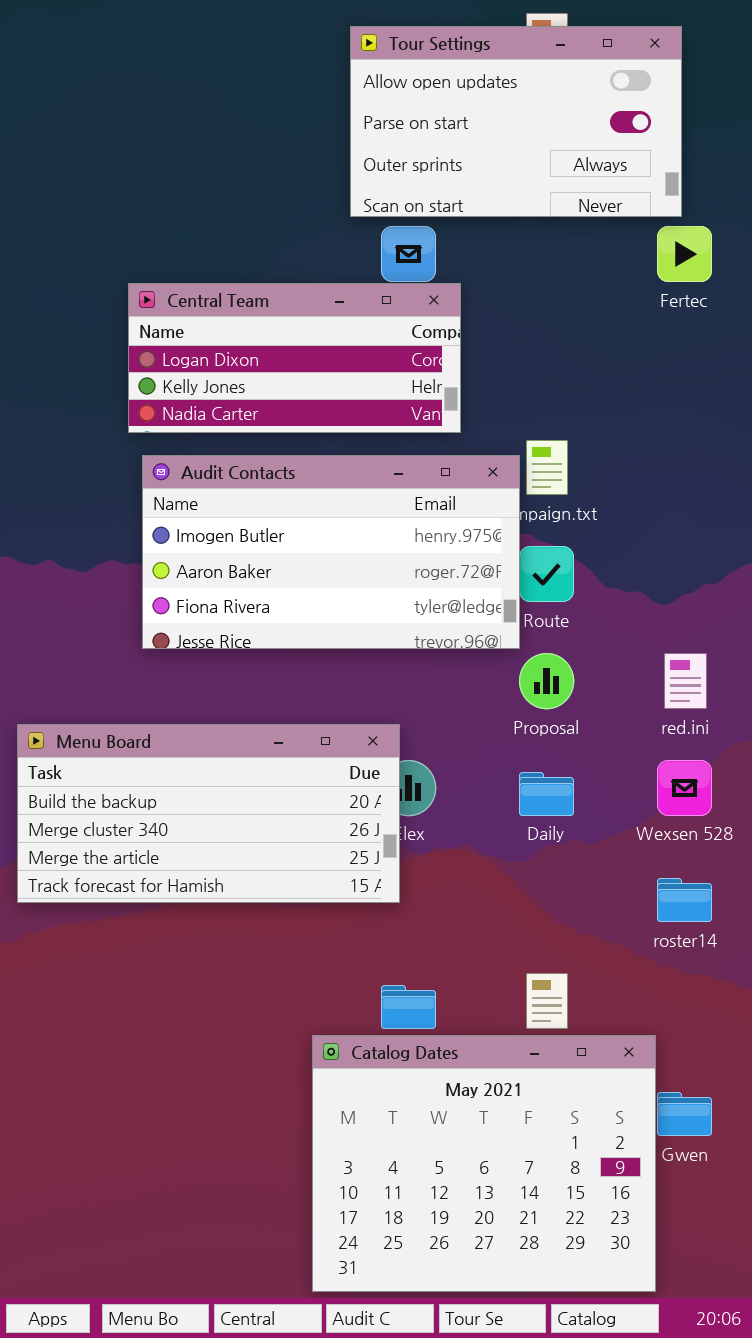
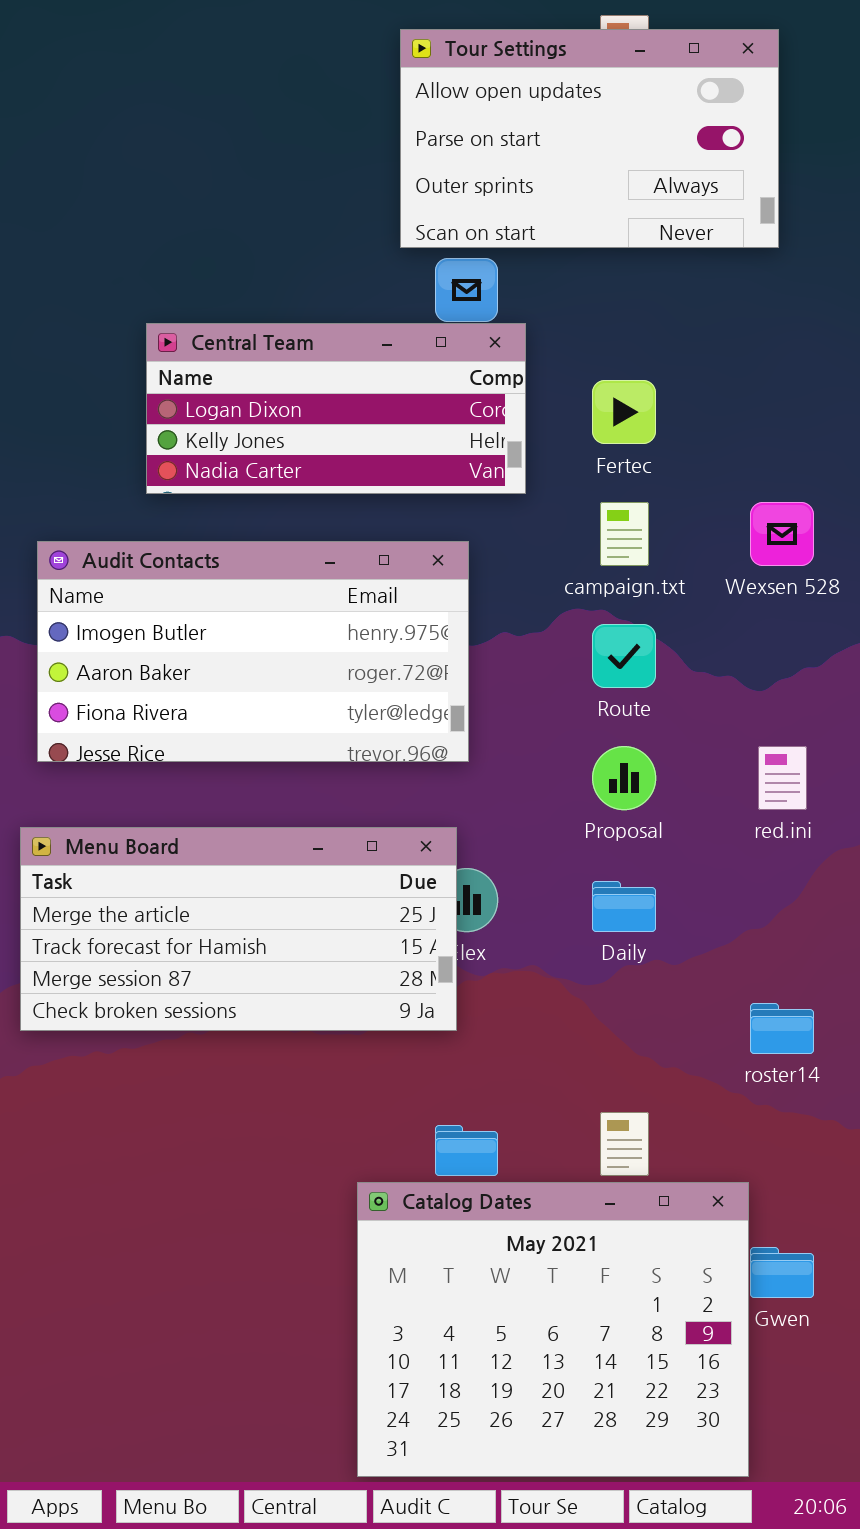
Fertec: [657,226,712,282] -> [592,380,656,444], moved
Audit Contacts: [142,455,520,649] -> [37,541,469,762], moved
Menu Board: [17,724,400,903] -> [20,827,457,1031], scrolled down 2 rows
Wexsen 528: [657,760,712,816] -> [750,502,814,566], moved

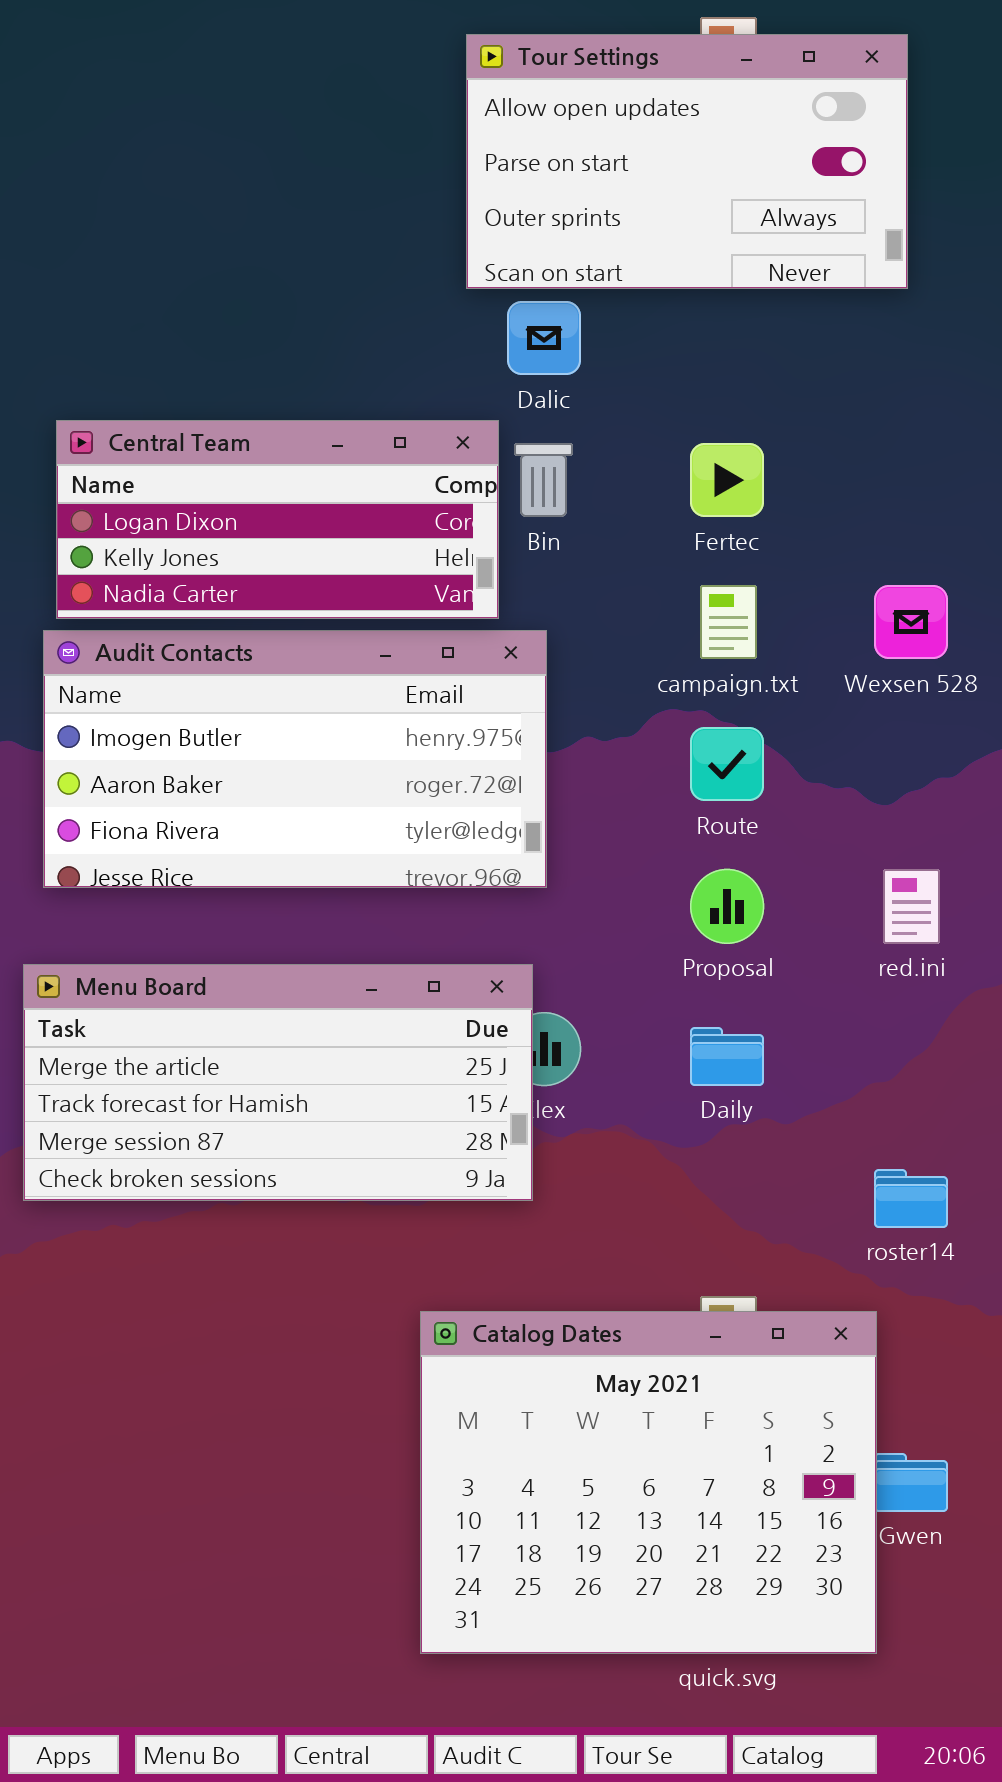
Central Team: [146,323,526,494] -> [56,420,499,619], moved
Catalog Dates: [357,1182,749,1477] -> [420,1311,877,1654], moved

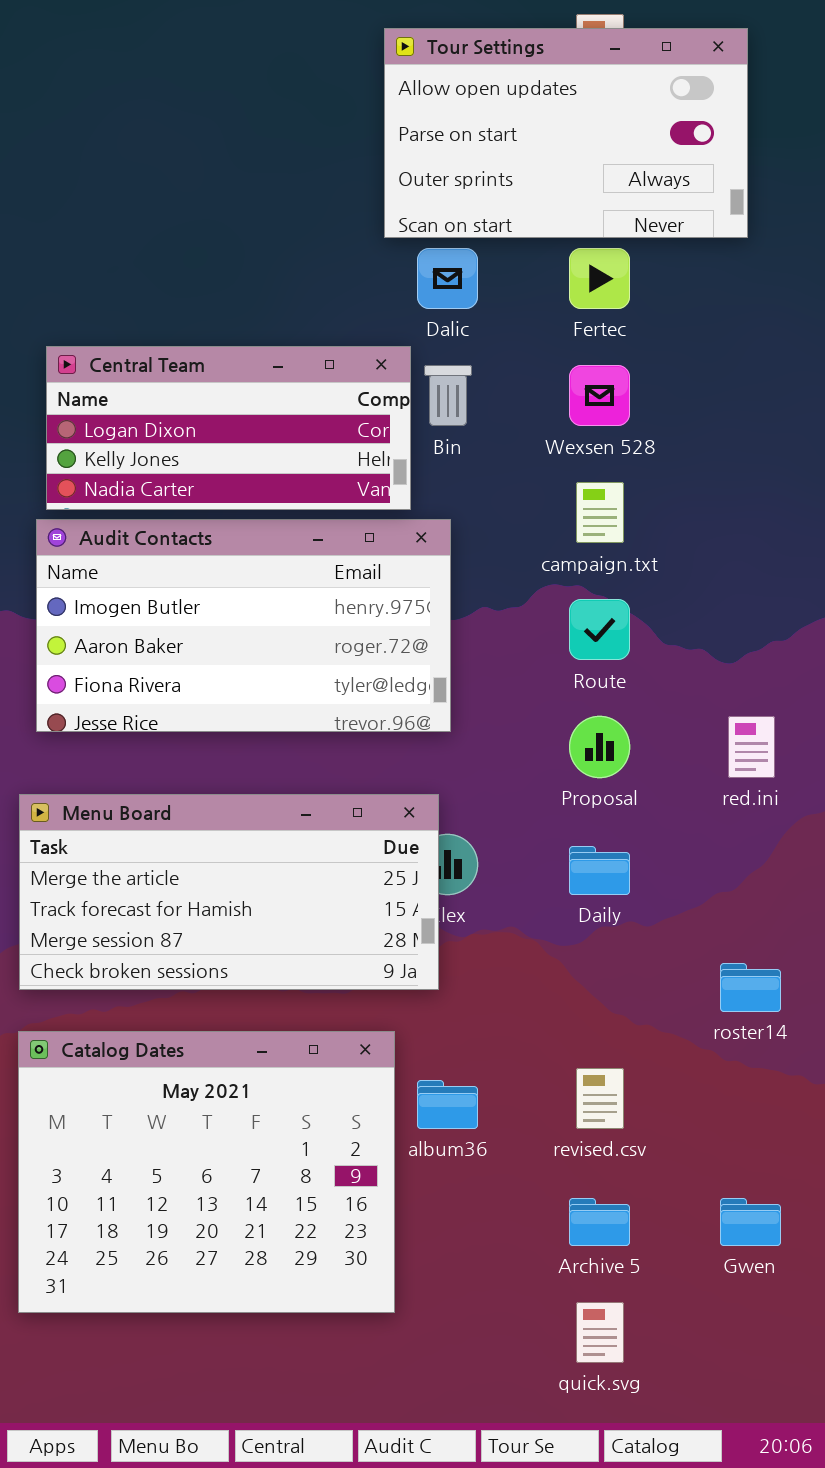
Fertec: [690,443,764,517] -> [569,248,630,309], moved
Wexsen 528: [874,585,948,659] -> [569,365,630,426], moved
Catalog Dates: [420,1311,877,1654] -> [18,1031,395,1313], moved

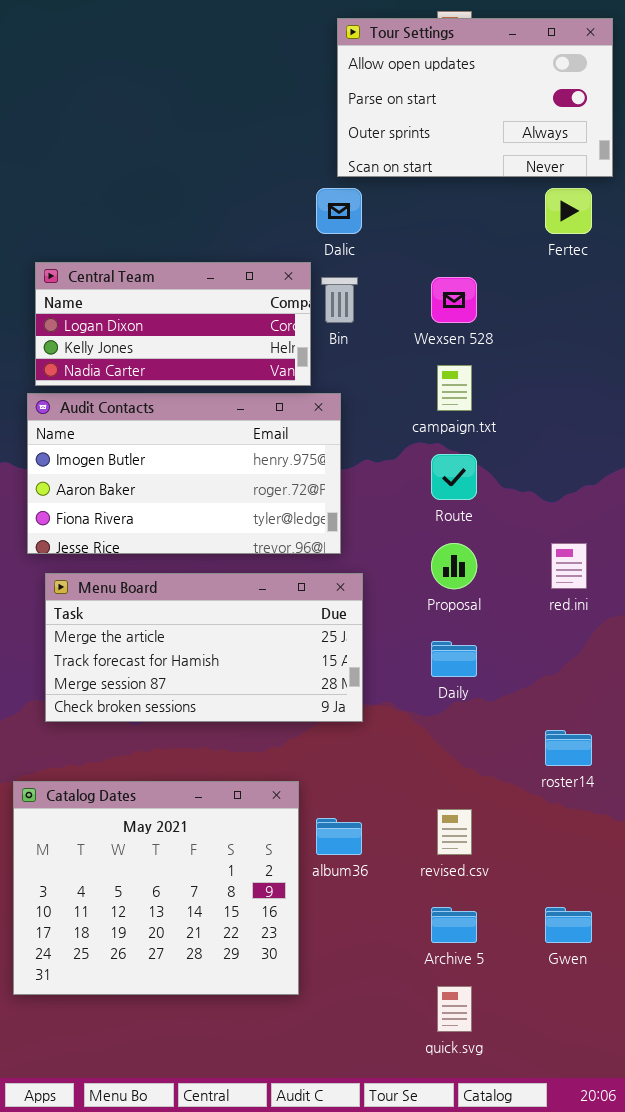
Tour Settings: [384,28,748,238] -> [337,18,613,177], moved
Fertec: [569,248,630,309] -> [545,188,592,234], moved
Menu Board: [19,794,439,990] -> [45,573,363,722], moved

